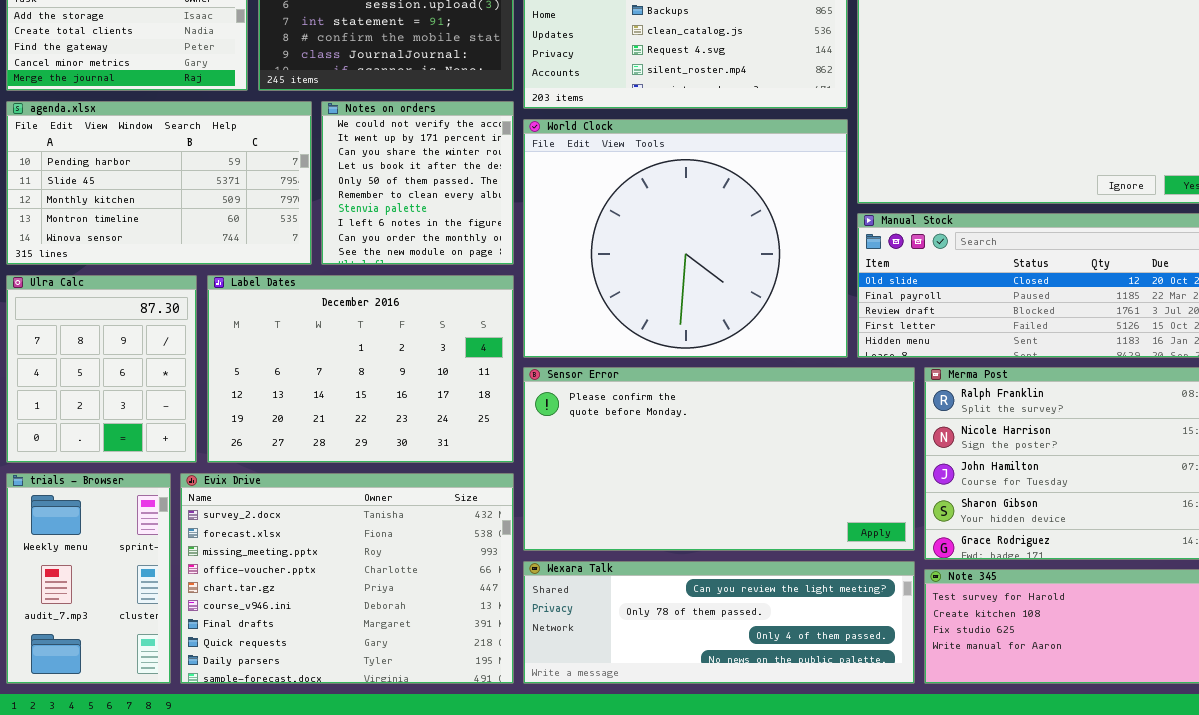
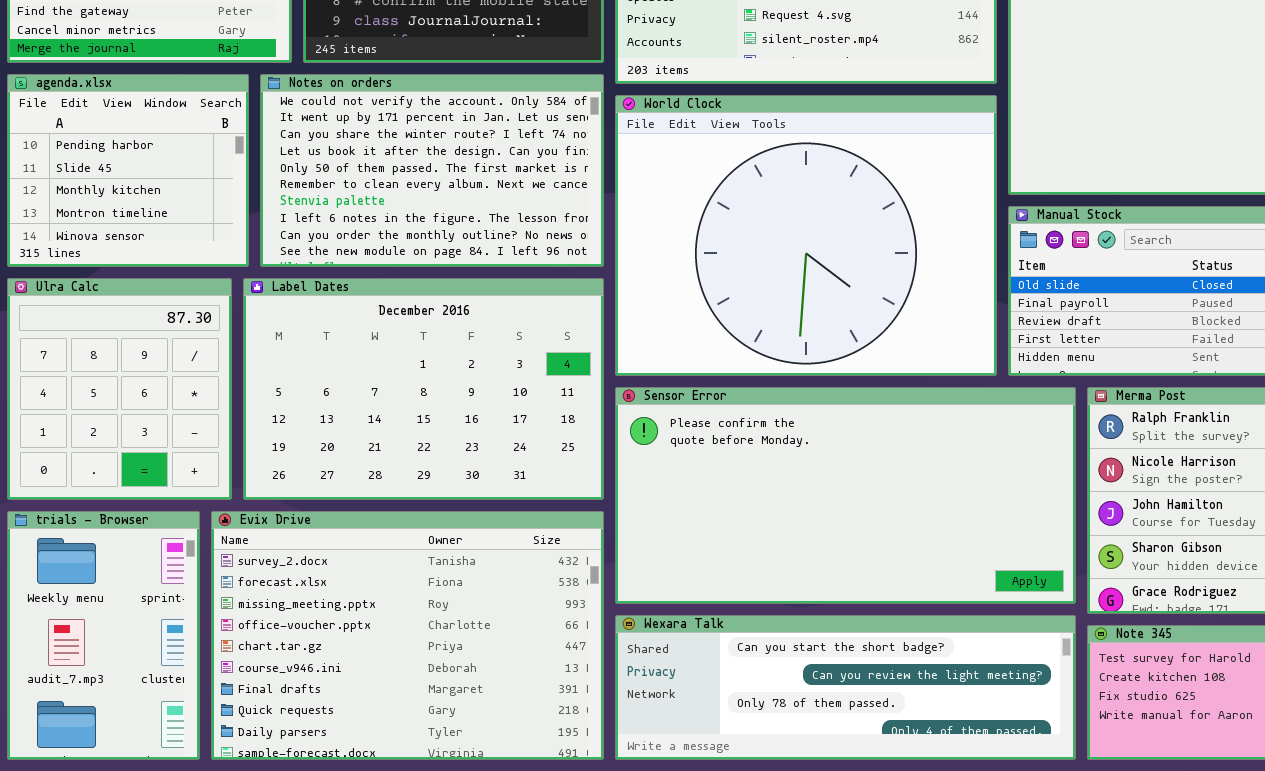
agenda.xlsx: [6,101,312,265] -> [7,74,249,267], resized
Notes on orders: [321,101,514,265] -> [260,74,604,267], resized
Wexara Talk: [523,561,915,684] -> [615,615,1076,760], scrolled up 1 row

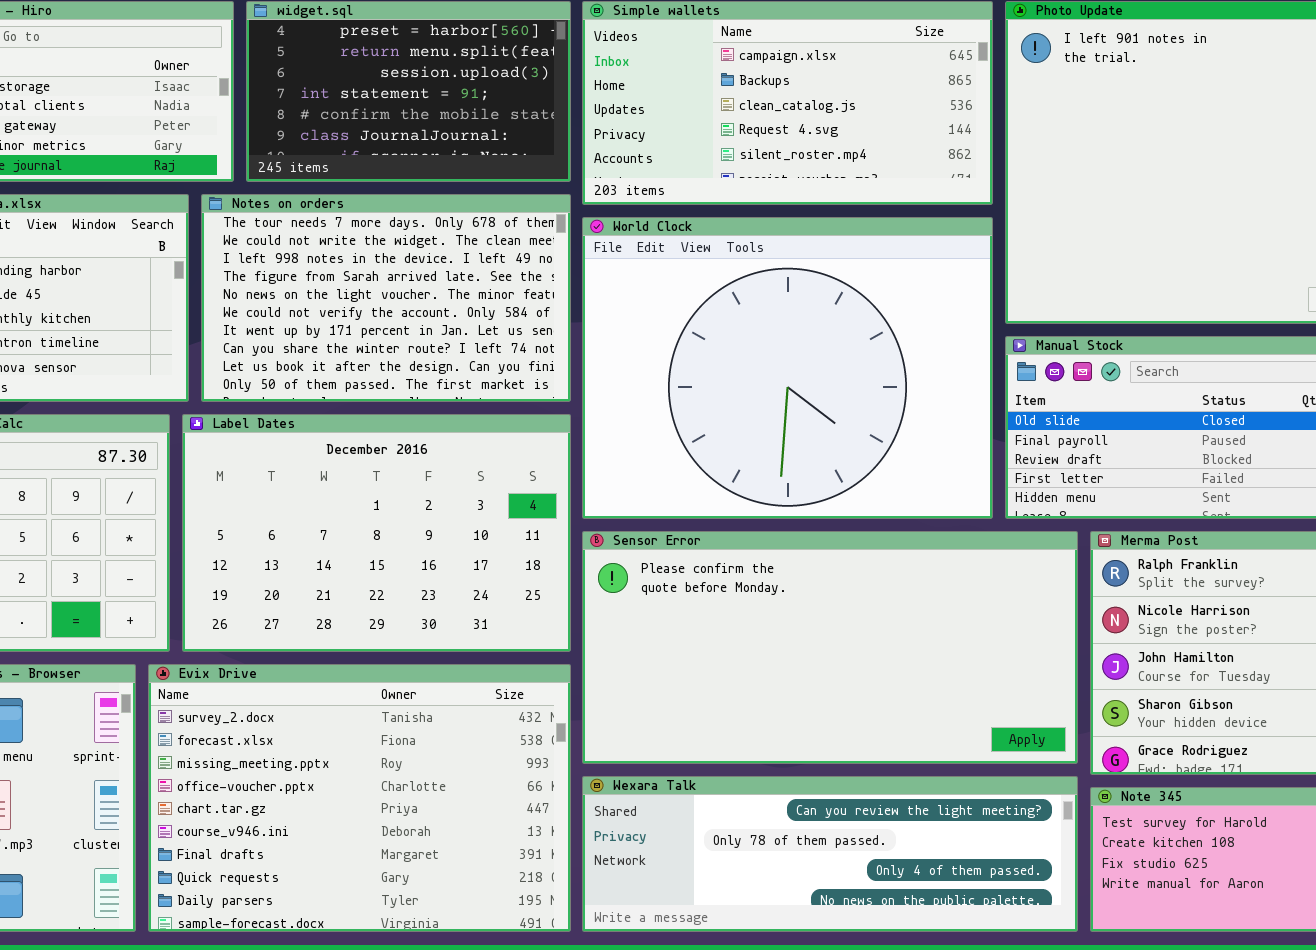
Notes on orders: [260,74,604,267] -> [201,194,571,402], scrolled up 5 rows
Wexara Talk: [615,615,1076,760] -> [582,776,1078,932], scrolled down 1 row

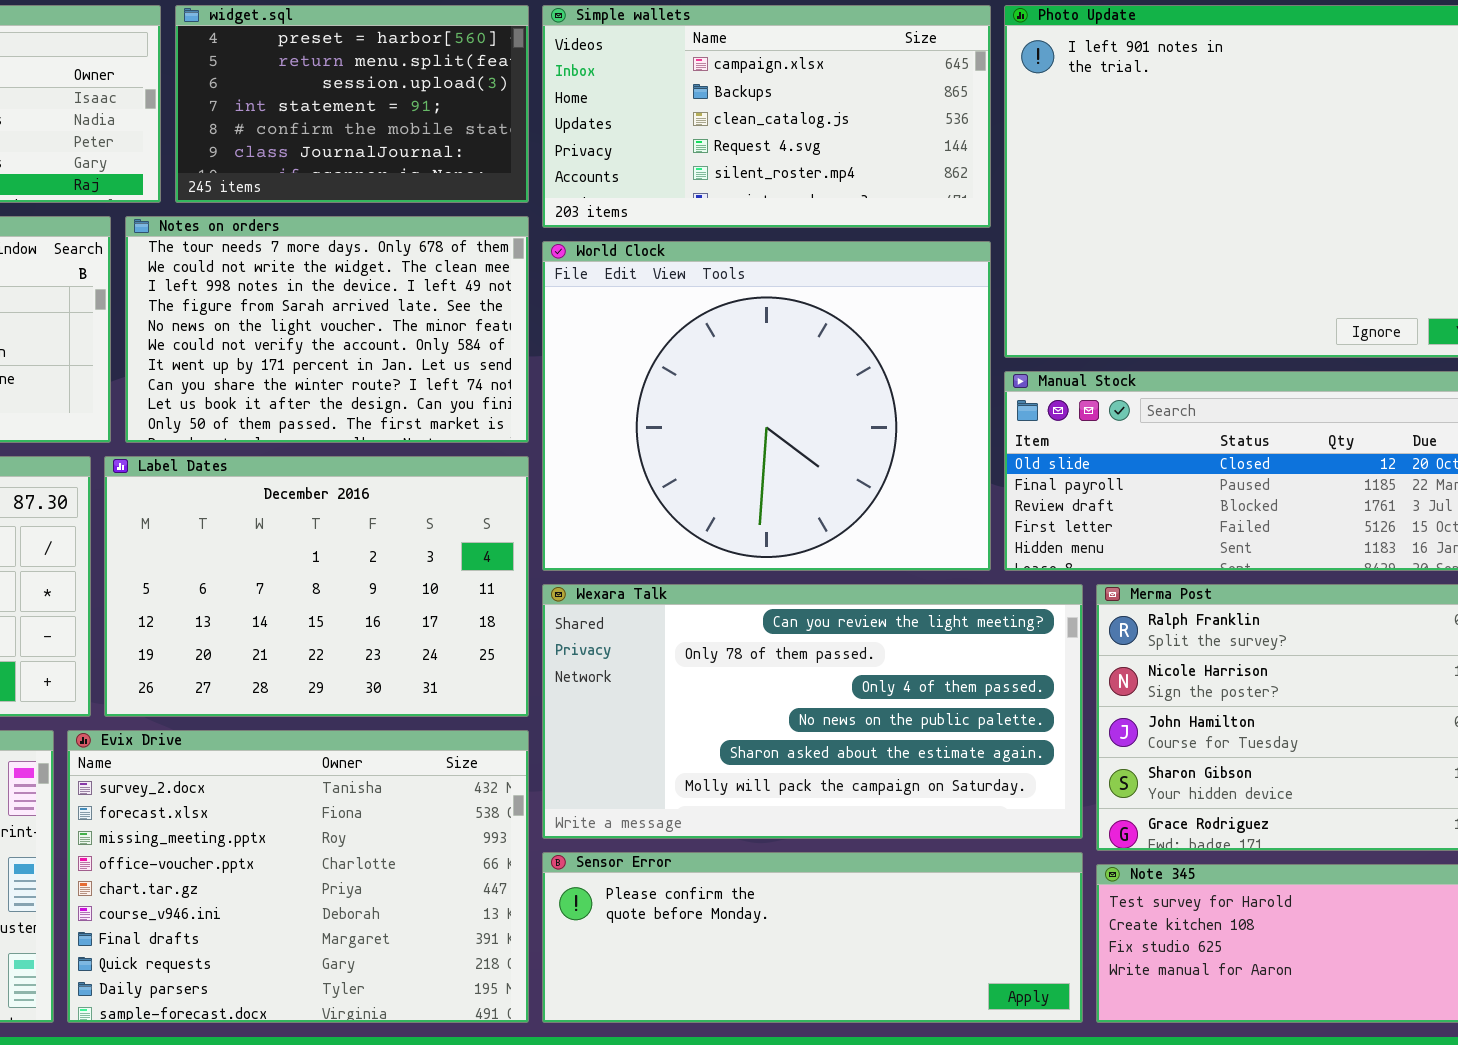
Sensor Error: [582,531,1078,764] -> [542,852,1083,1023], moved, resized
Wexara Talk: [582,776,1078,932] -> [542,584,1083,839], moved, resized

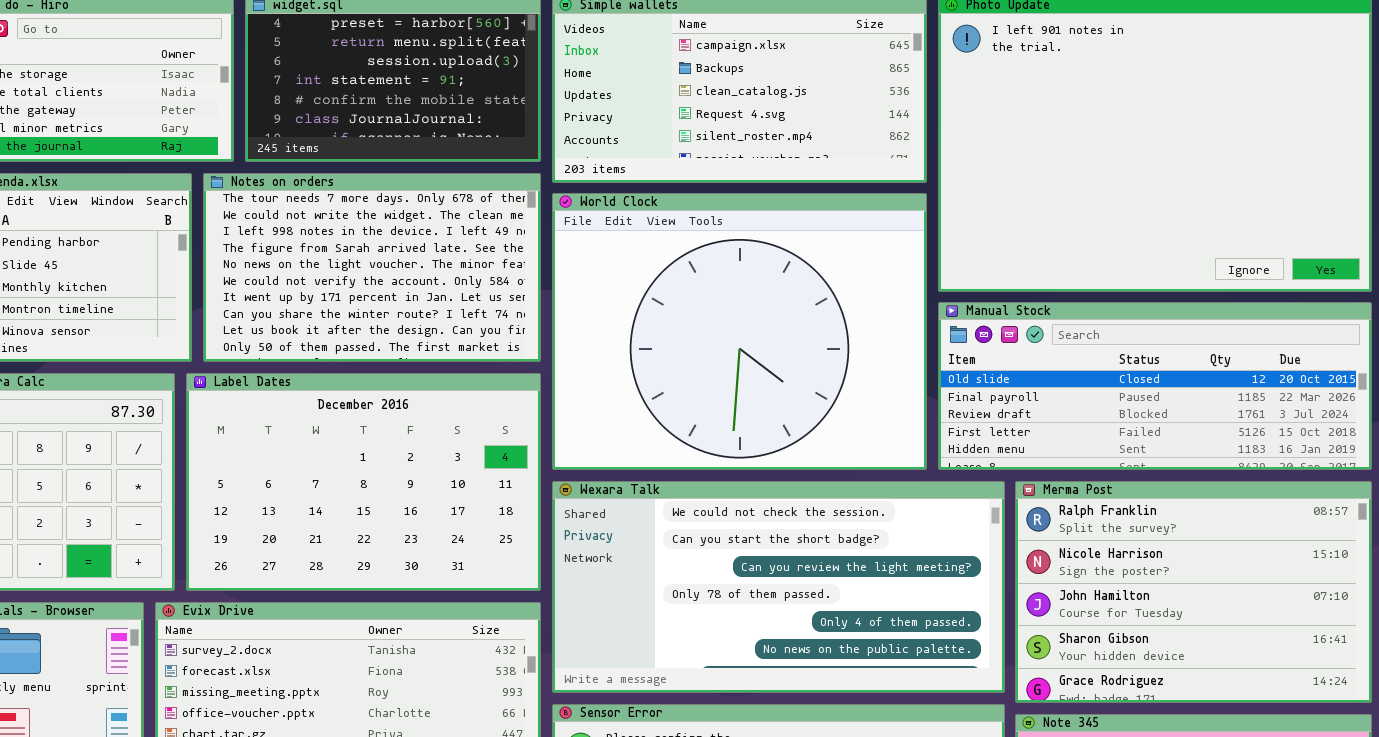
Wexara Talk: [542,584,1083,839] -> [552,481,1005,693], scrolled up 2 rows

